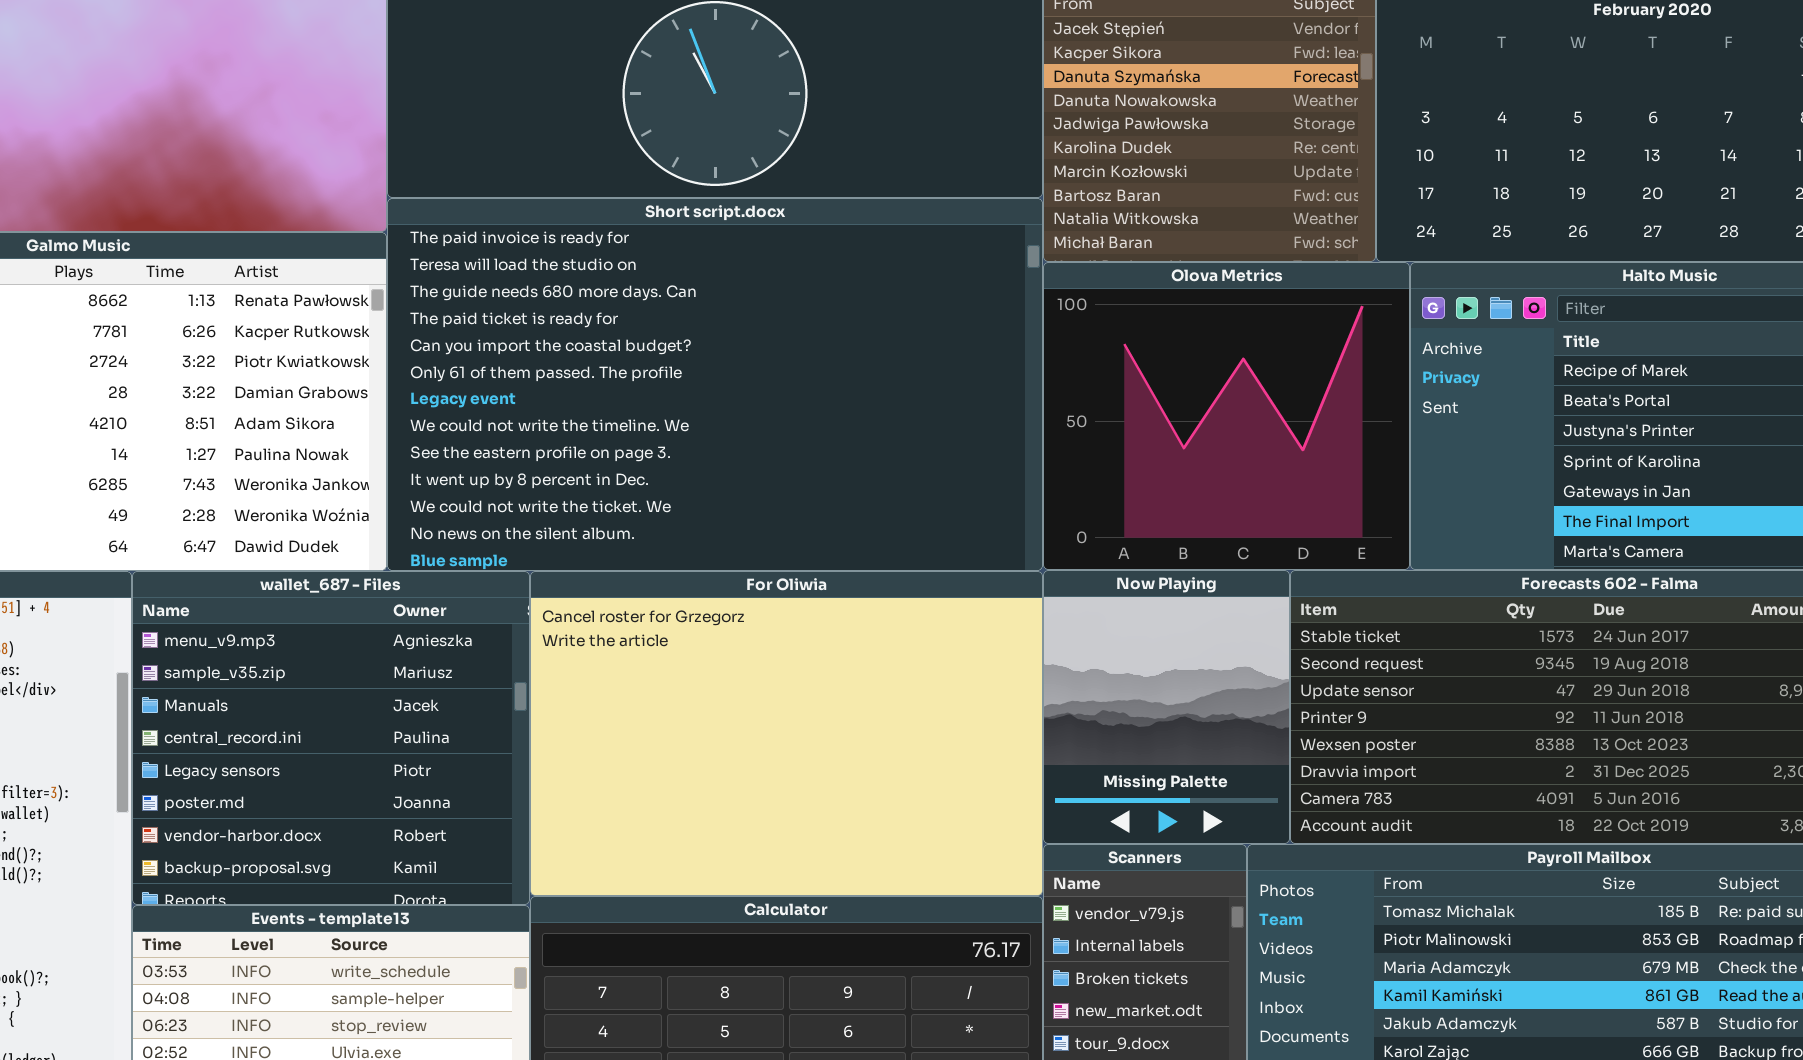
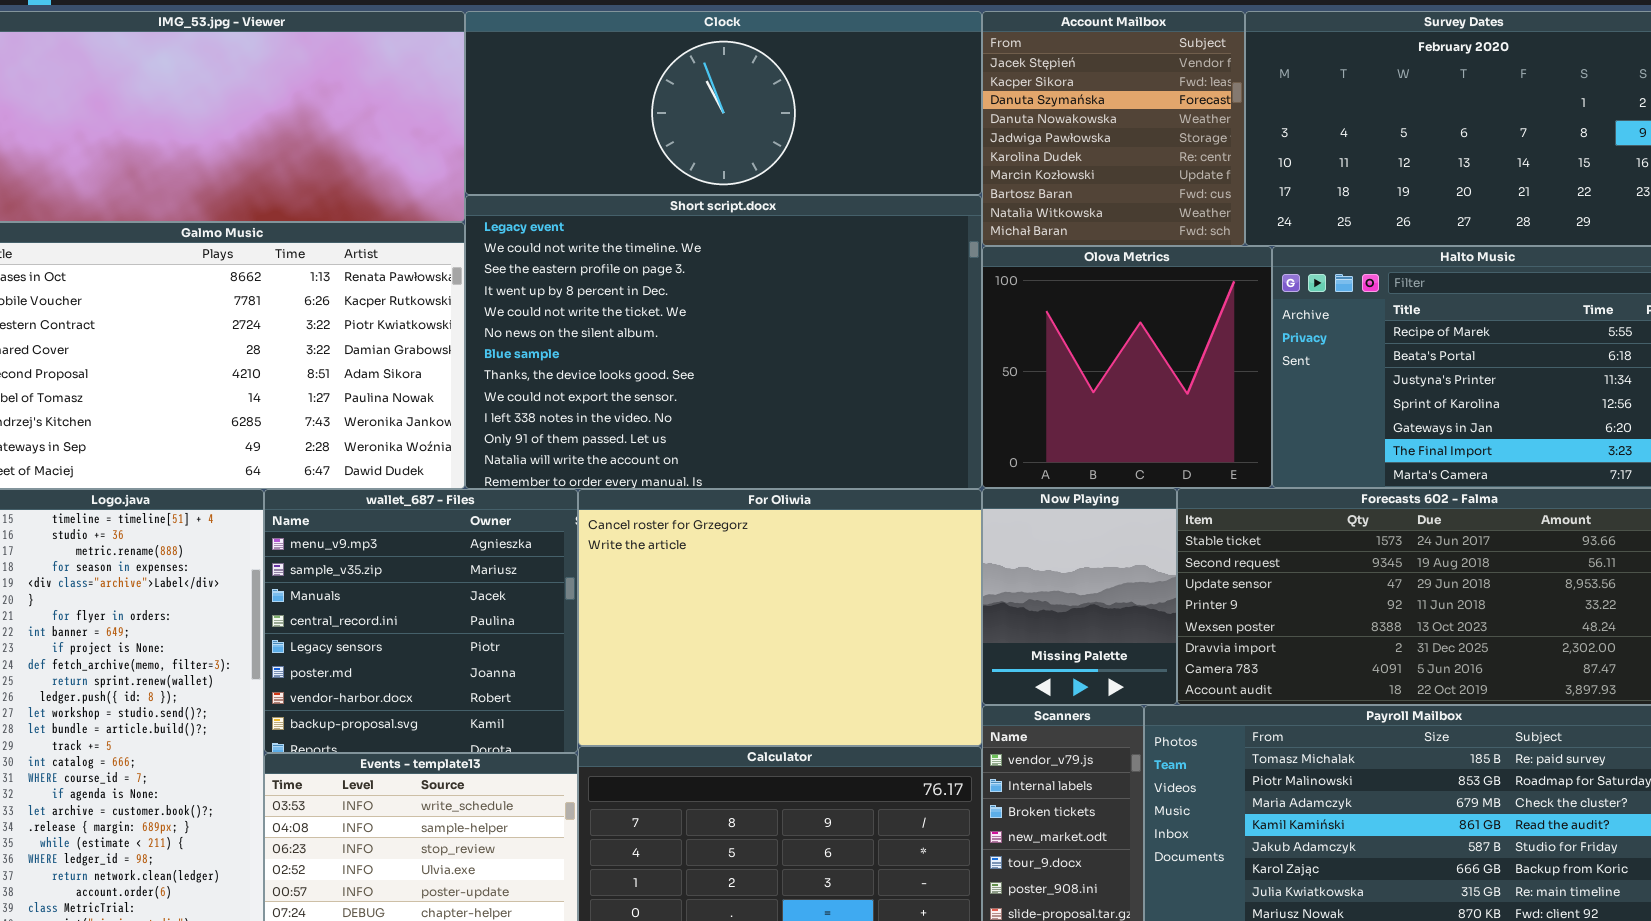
Short script.docx: [387,198,1043,571] -> [465,195,982,489], scrolled down 6 rows

